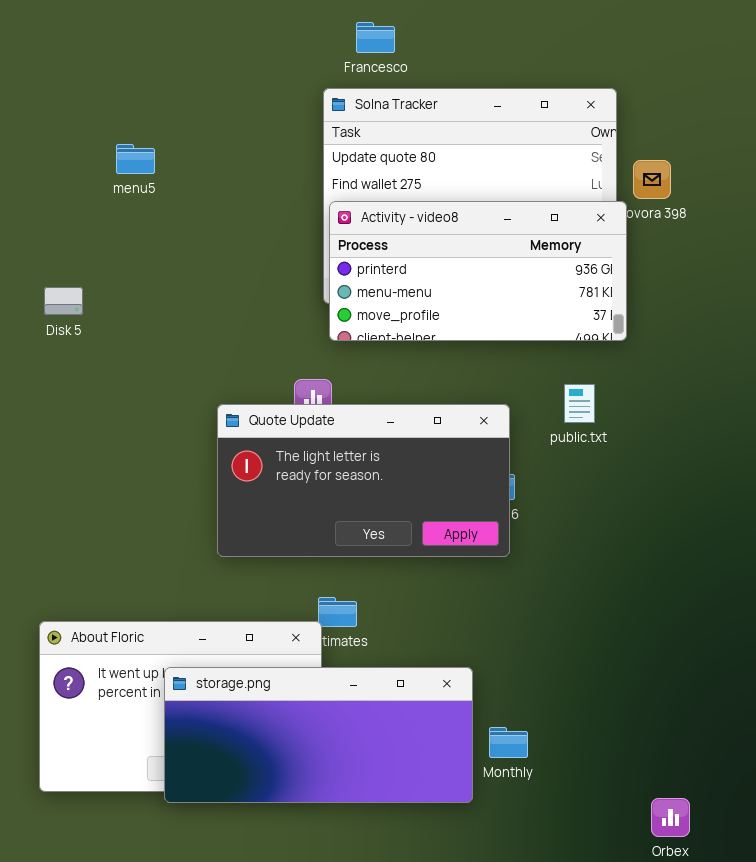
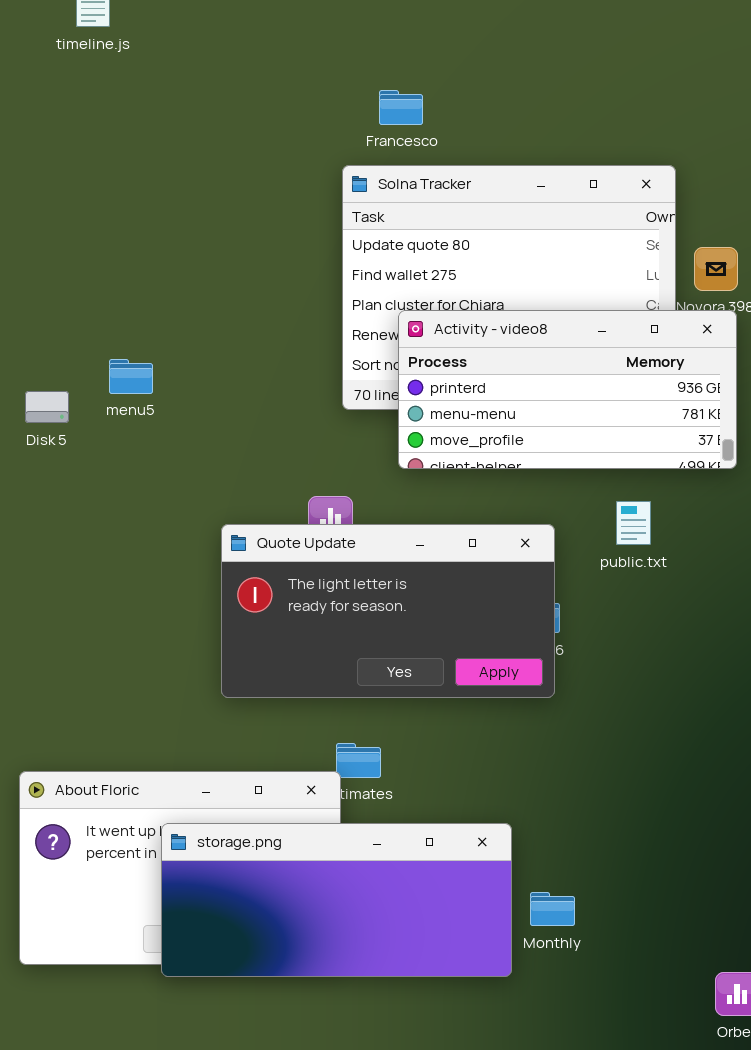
menu5: [116,144,155,174] -> [109,359,153,394], moved
Activity - video8: [329,201,627,341] -> [398,310,737,469], moved

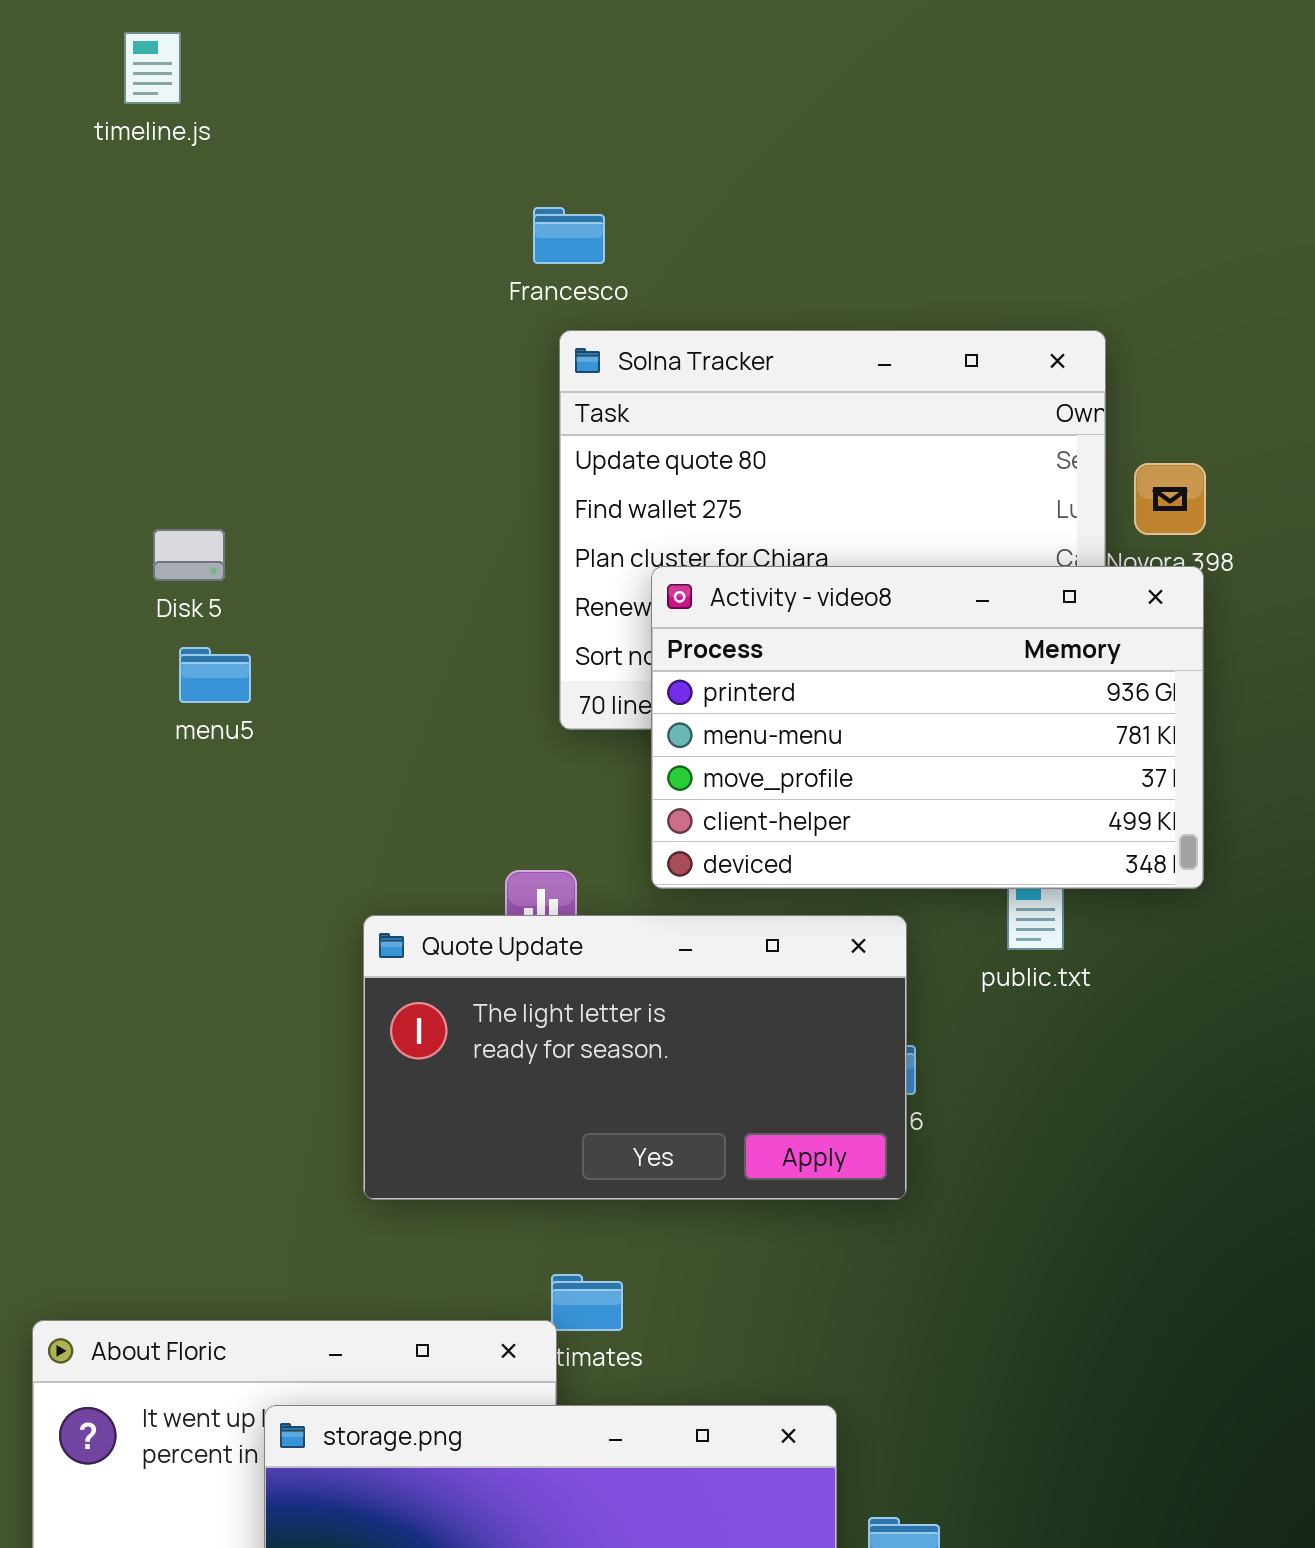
Francesco: [379,90,423,125] -> [533,207,605,264], moved
Activity - video8: [398,310,737,469] -> [651,566,1204,889], resized
Disk 5: [25,391,69,423] -> [153,529,225,581], moved

